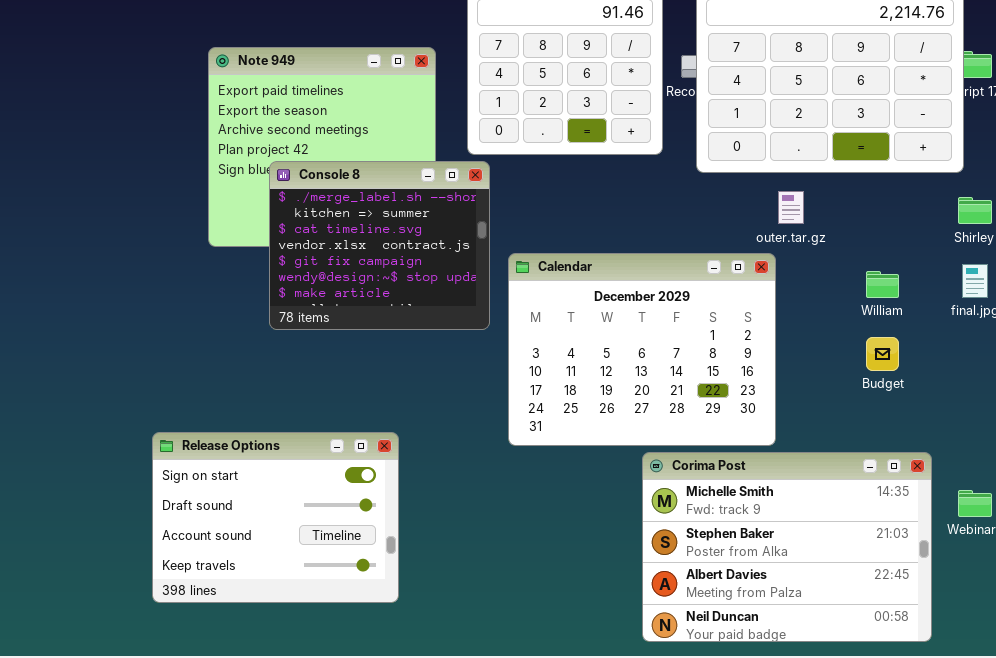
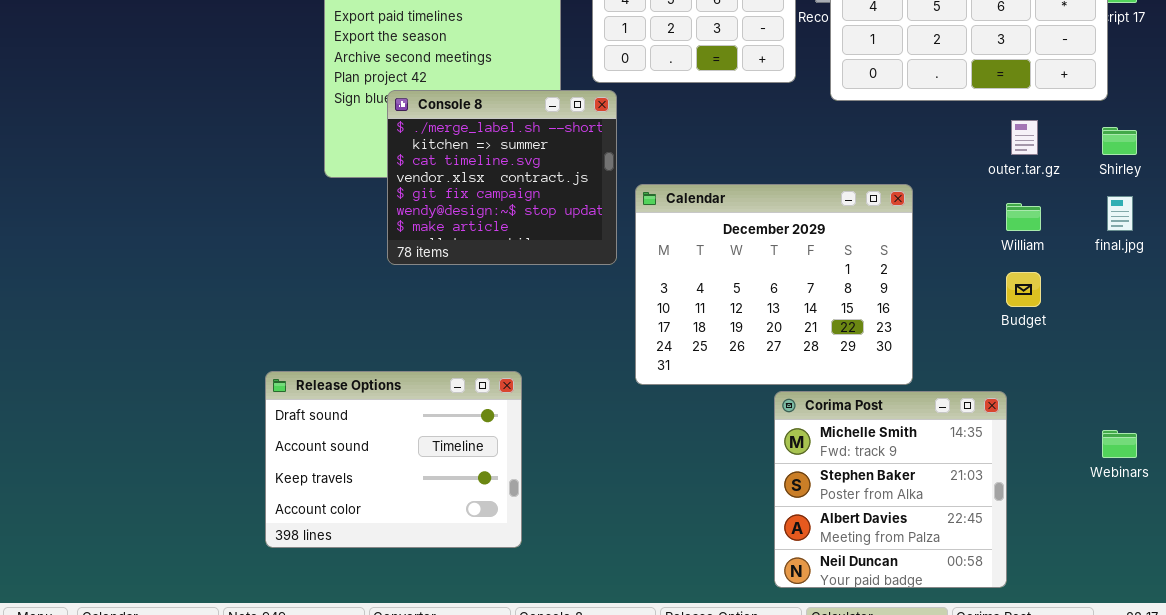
outer.tar.gz: [778,191,804,224] -> [1011,120,1038,155], moved
Release Options: [152,432,399,603] -> [265,371,522,548], scrolled down 1 row
Corima Post: [642,452,932,642] -> [774,391,1007,588], resized

